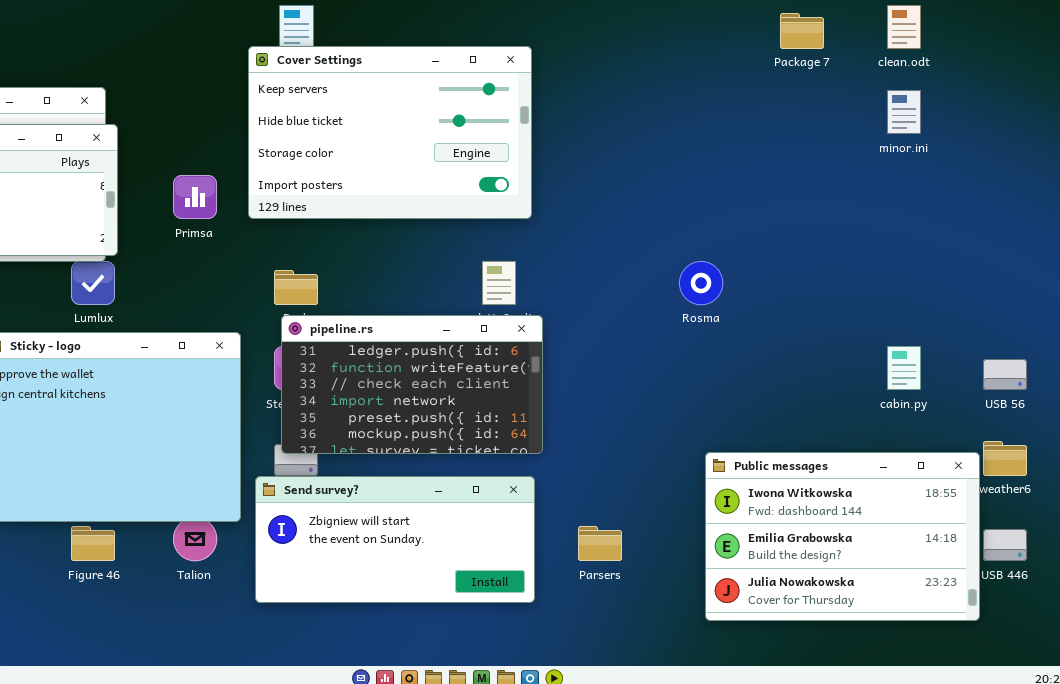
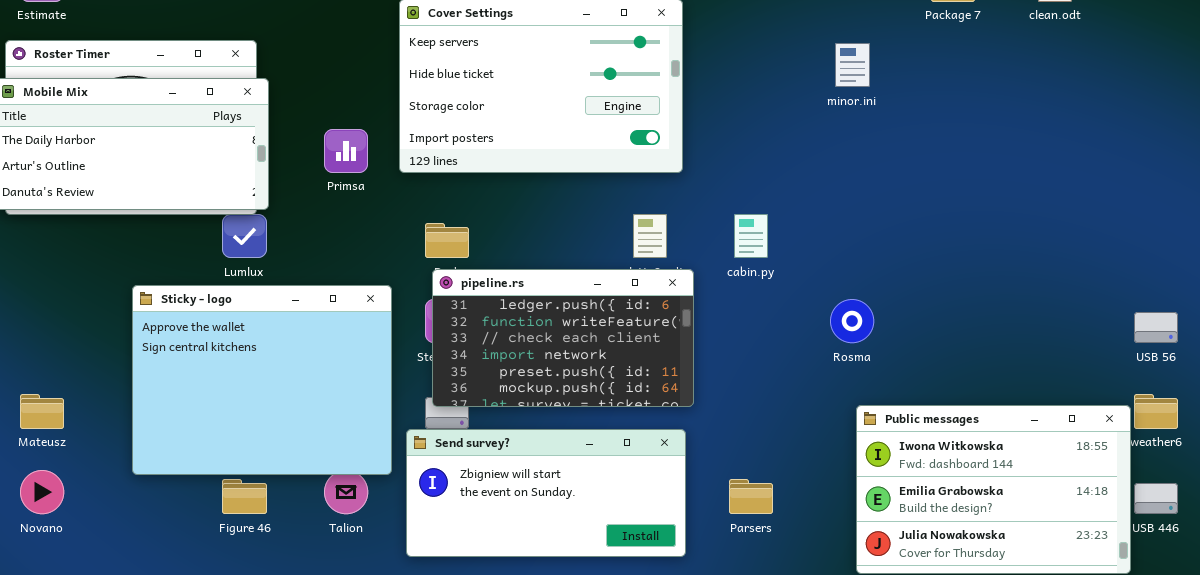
minor.ini: [887,90,921,134] -> [835,43,870,87], moved
Rosma: [679,261,723,305] -> [830,299,874,343], moved
cabin.py: [887,346,921,390] -> [734,214,768,258], moved

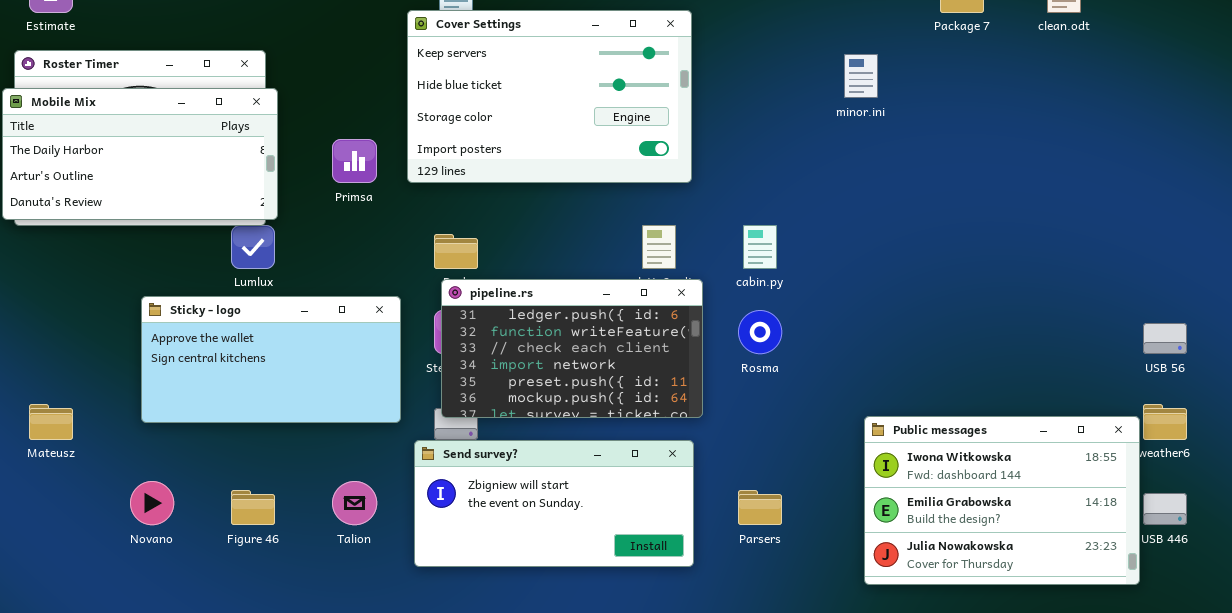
Sticky - logo: [132,285,392,475] -> [141,296,401,423], resized
Rosma: [830,299,874,343] -> [738,310,782,354], moved
Novano: [20,470,64,514] -> [130,481,174,525], moved

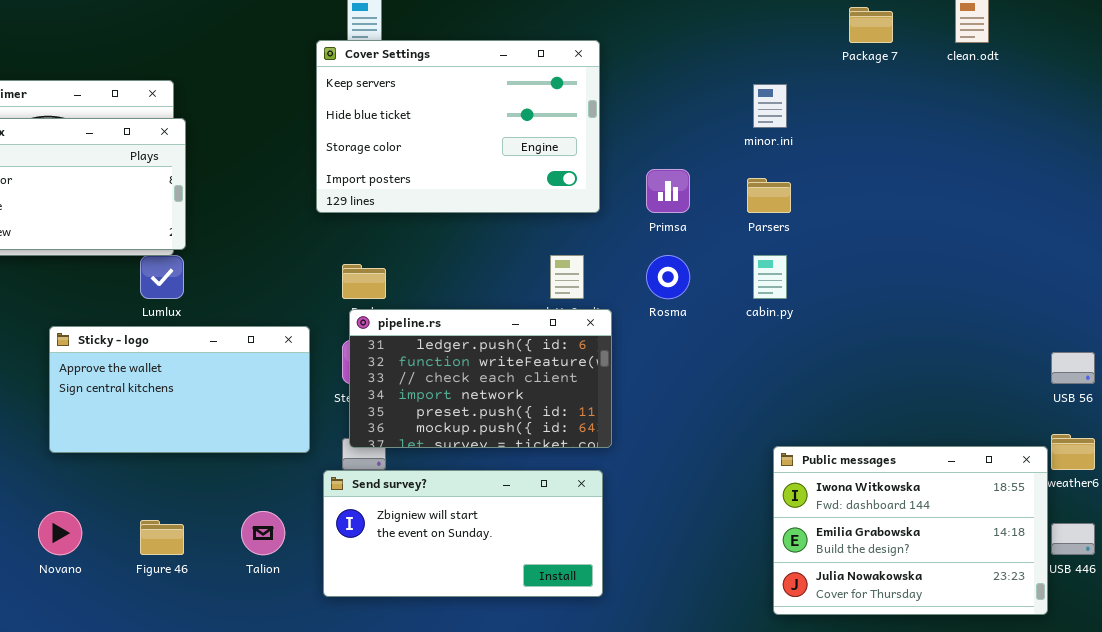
Primsa: [332,139,377,183] -> [646,169,690,213], moved
cabin.py: [743,225,777,269] -> [753,255,787,299], moved
Rosma: [738,310,782,354] -> [646,255,690,299], moved
Parsers: [738,490,782,525] -> [747,178,791,213], moved

